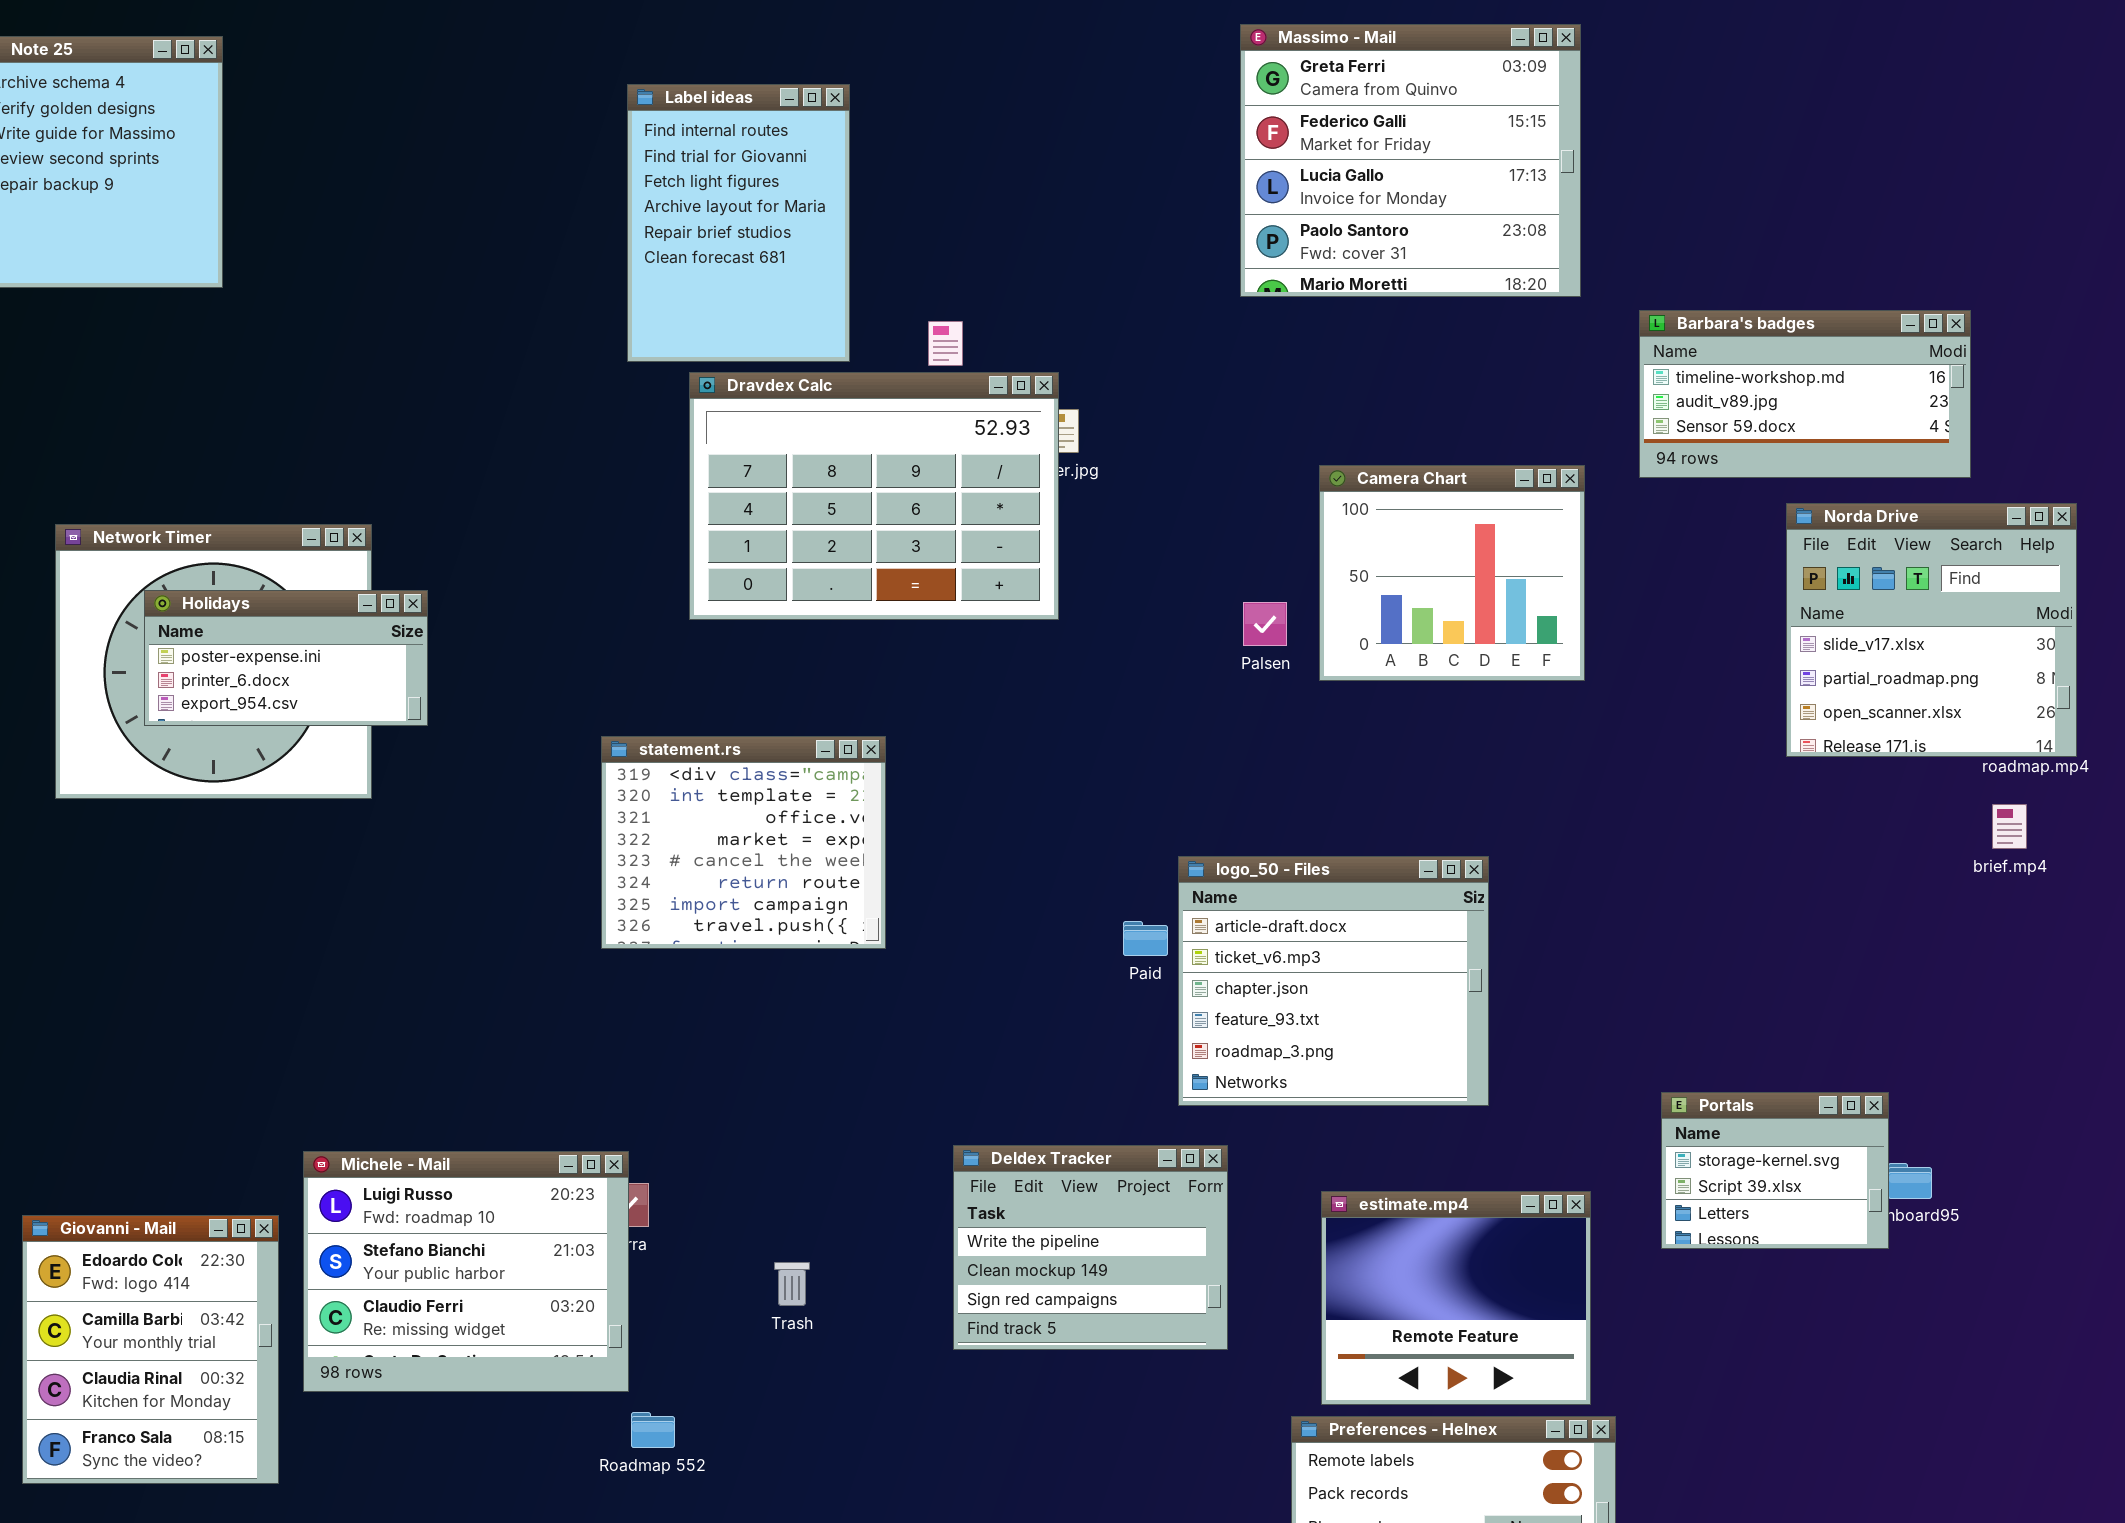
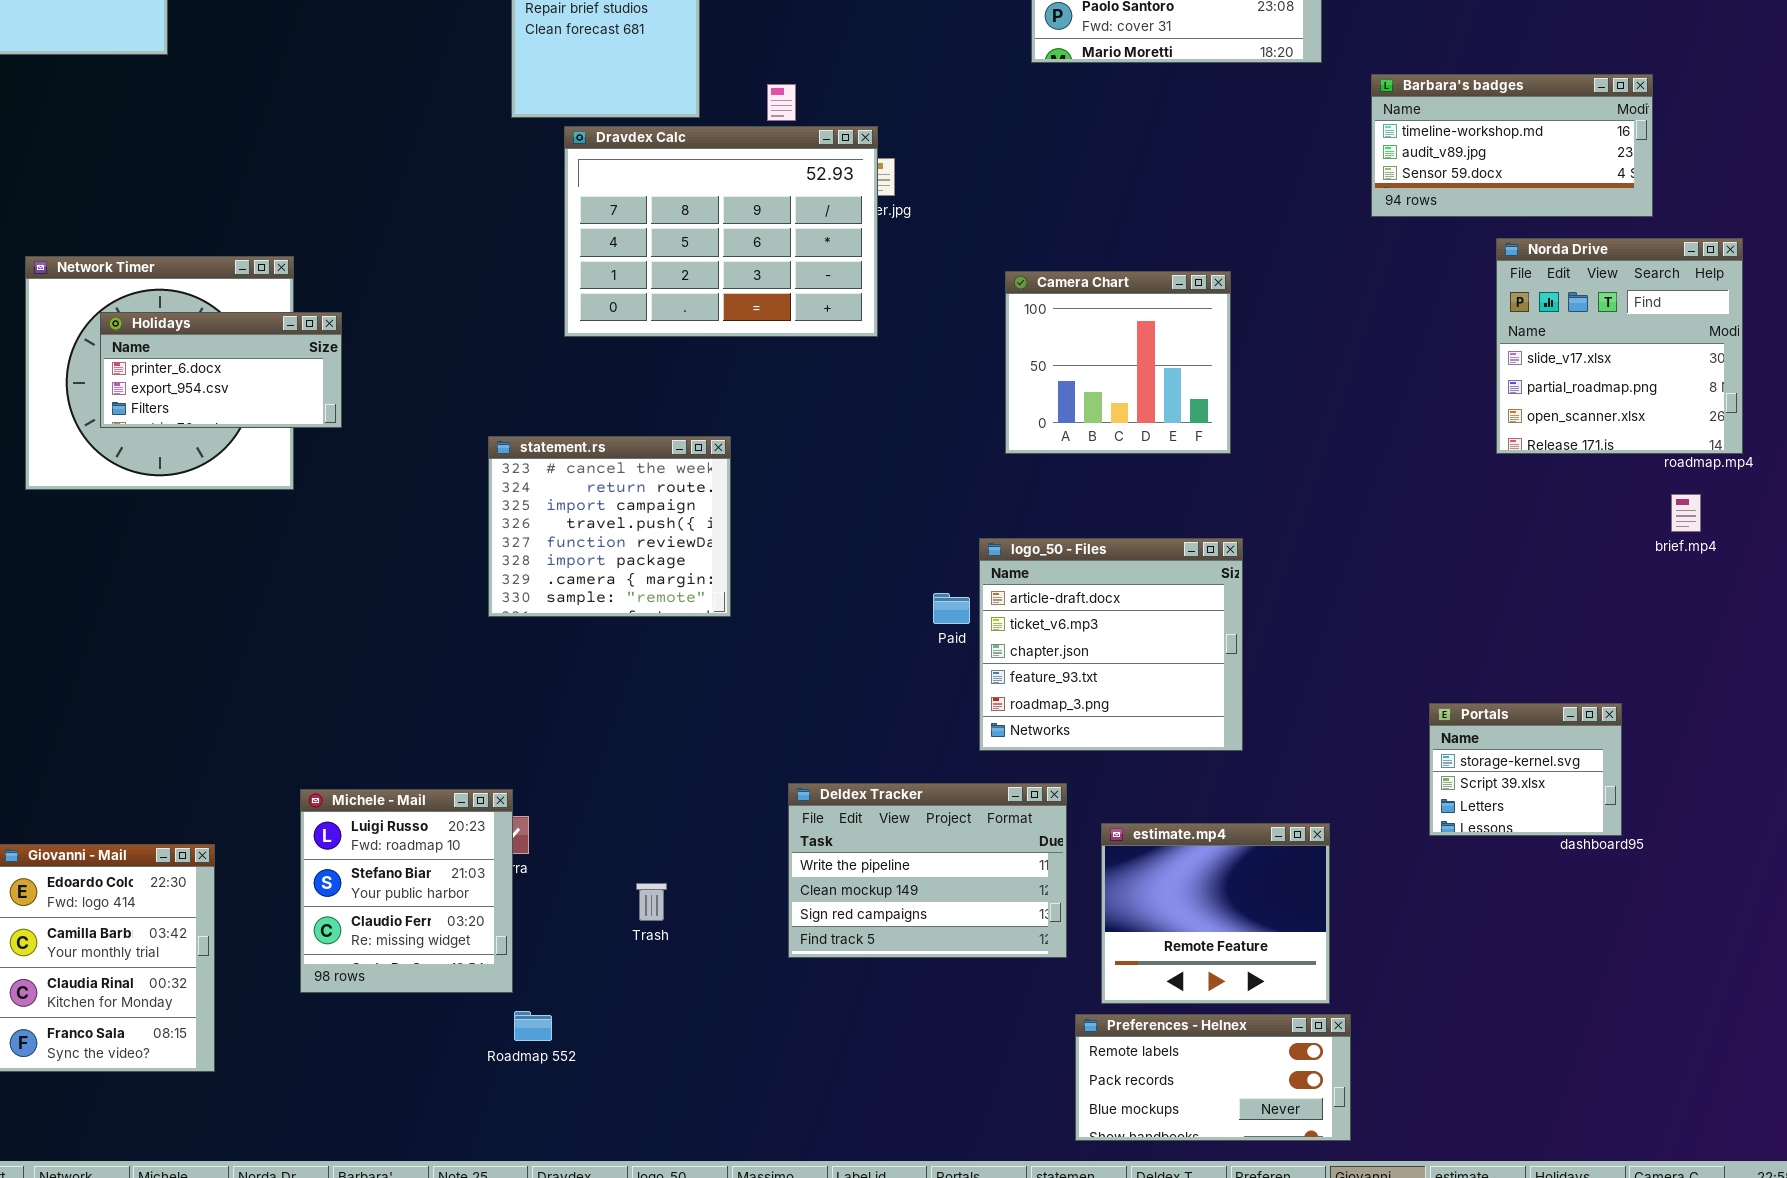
Camera Chart: [1319,465,1585,681] -> [1005,271,1231,454], moved
Holidays: [144,590,428,726] -> [100,312,342,428], scrolled down 1 row
statement.rs: [601,736,886,949] -> [488,436,731,617], scrolled down 4 rows
Portals: [1661,1092,1889,1249] -> [1429,703,1622,836], moved
Deldex Tracker: [953,1145,1228,1350] -> [788,783,1067,958], resized
Michele - Mail: [303,1151,629,1392] -> [300,789,513,993], resized

